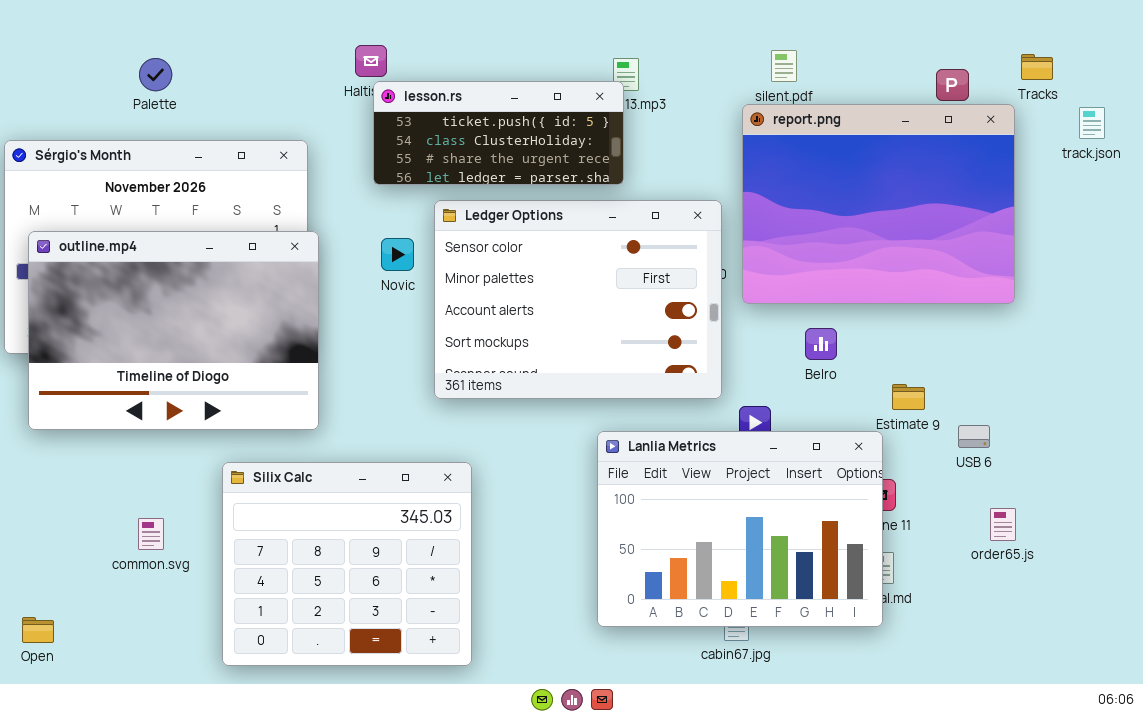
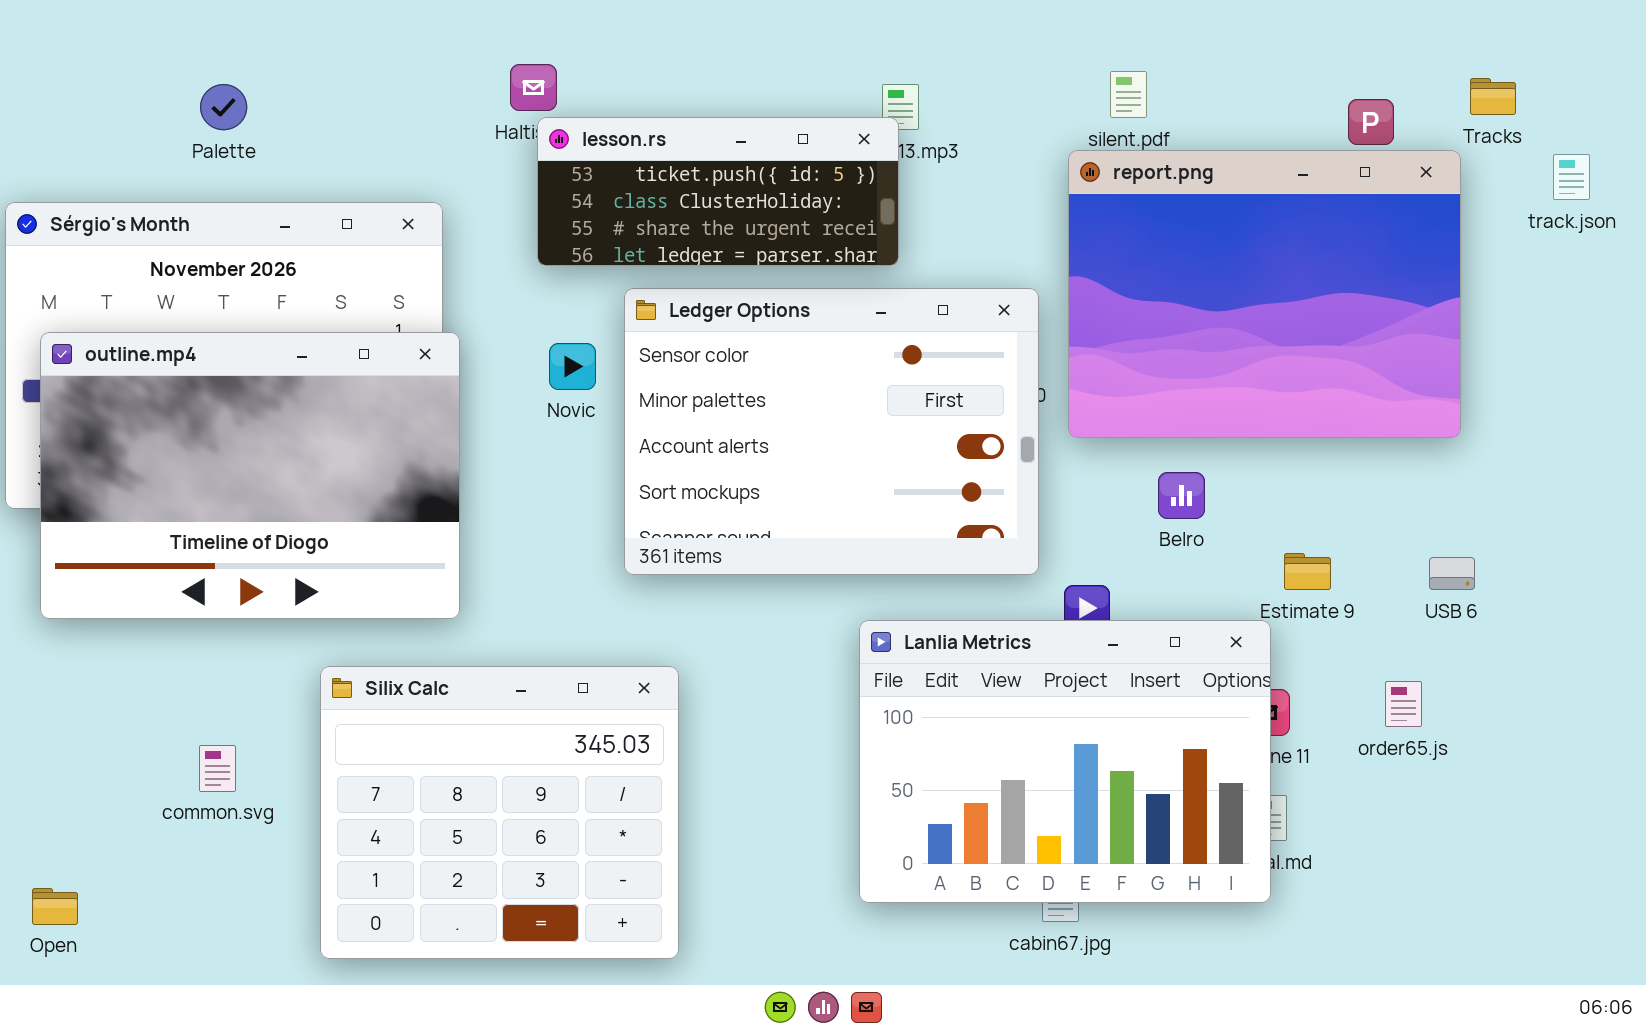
USB 6: [958,425,990,448] -> [1429,557,1475,590], moved
order65.js: [990,508,1016,541] -> [1385,681,1422,727], moved

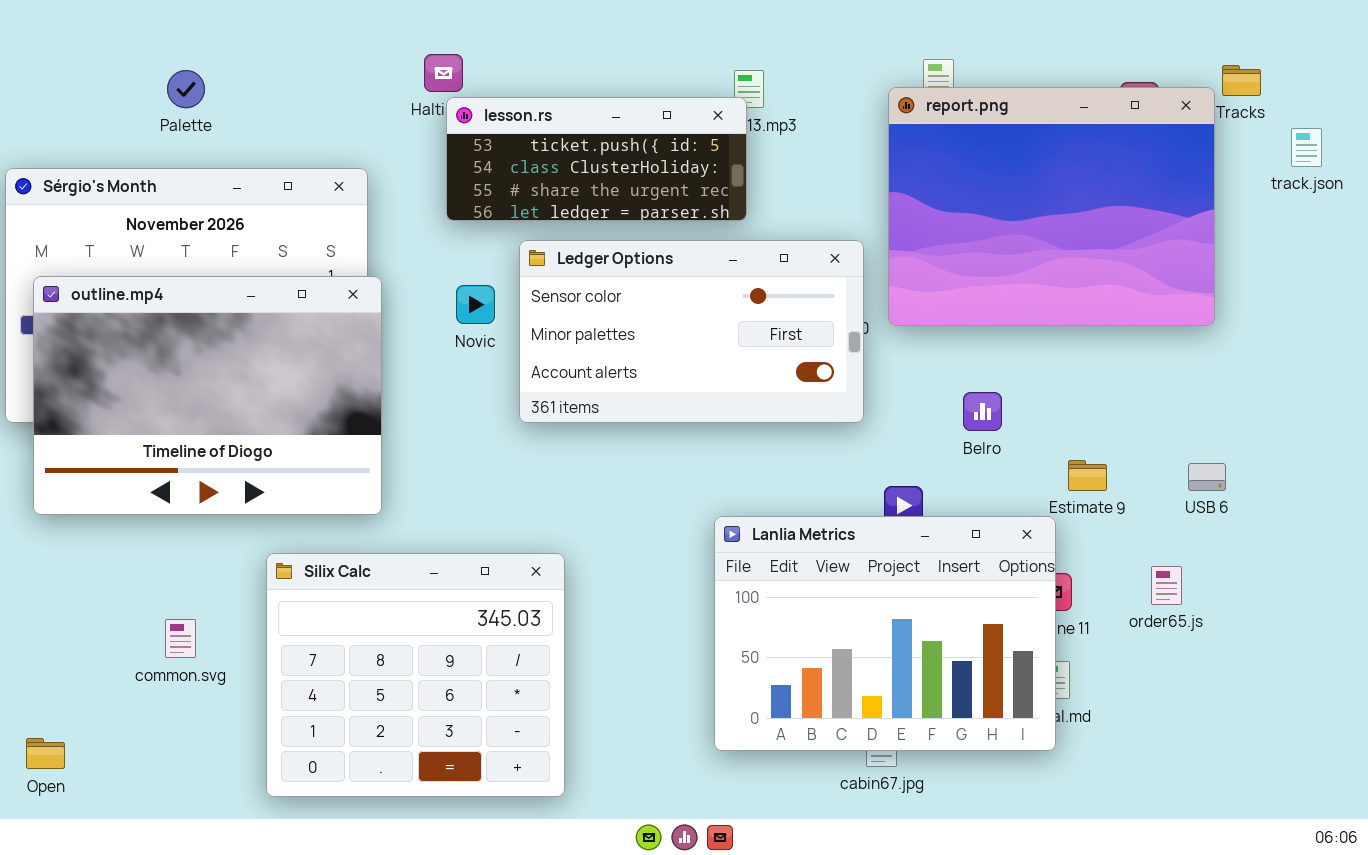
report.png: [1068,150,1461,438] -> [888,87,1215,326], moved
Ledger Options: [624,288,1039,575] -> [519,240,864,423], resized

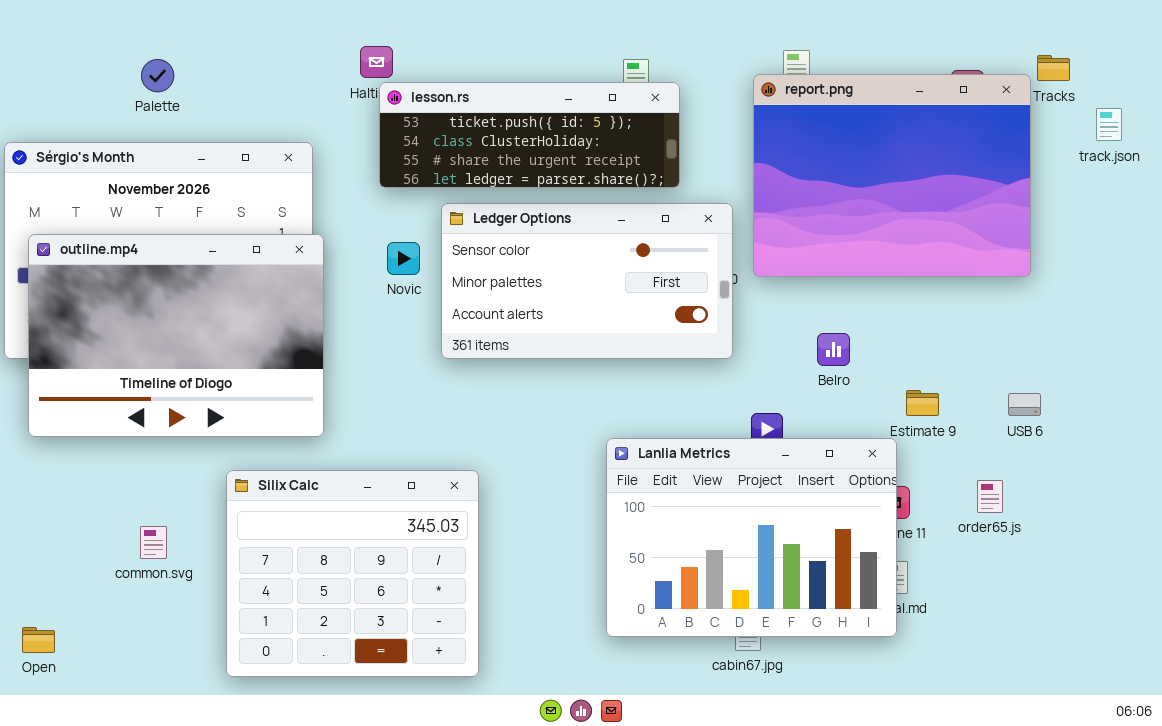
lesson.rs: [446,97,747,221] -> [379,82,680,188], resized

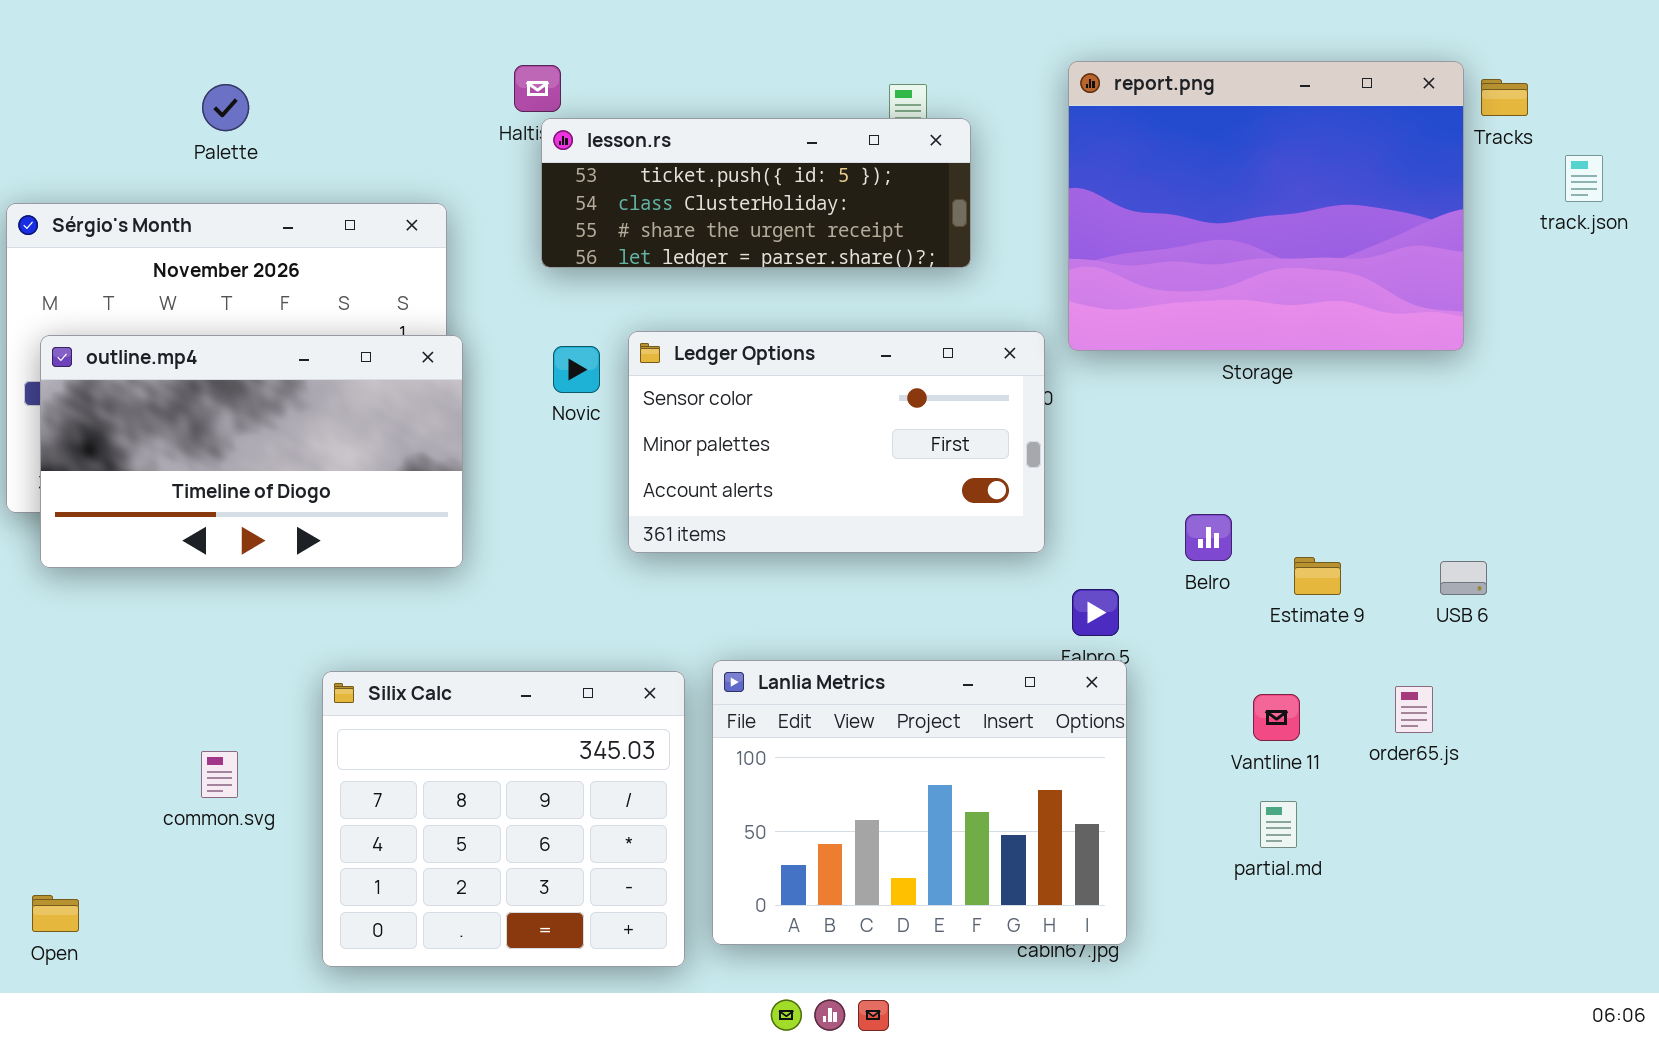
report.png: [753,74,1031,277] -> [1068,61,1464,351], moved
Ledger Options: [441,203,733,359] -> [628,331,1045,553], moved
outline.mp4: [28,234,324,437] -> [40,335,463,568], resized
Belro: [817,333,850,366] -> [1185,514,1232,561], moved
Lanlia Metrics: [606,438,897,637] -> [712,660,1127,945], moved

